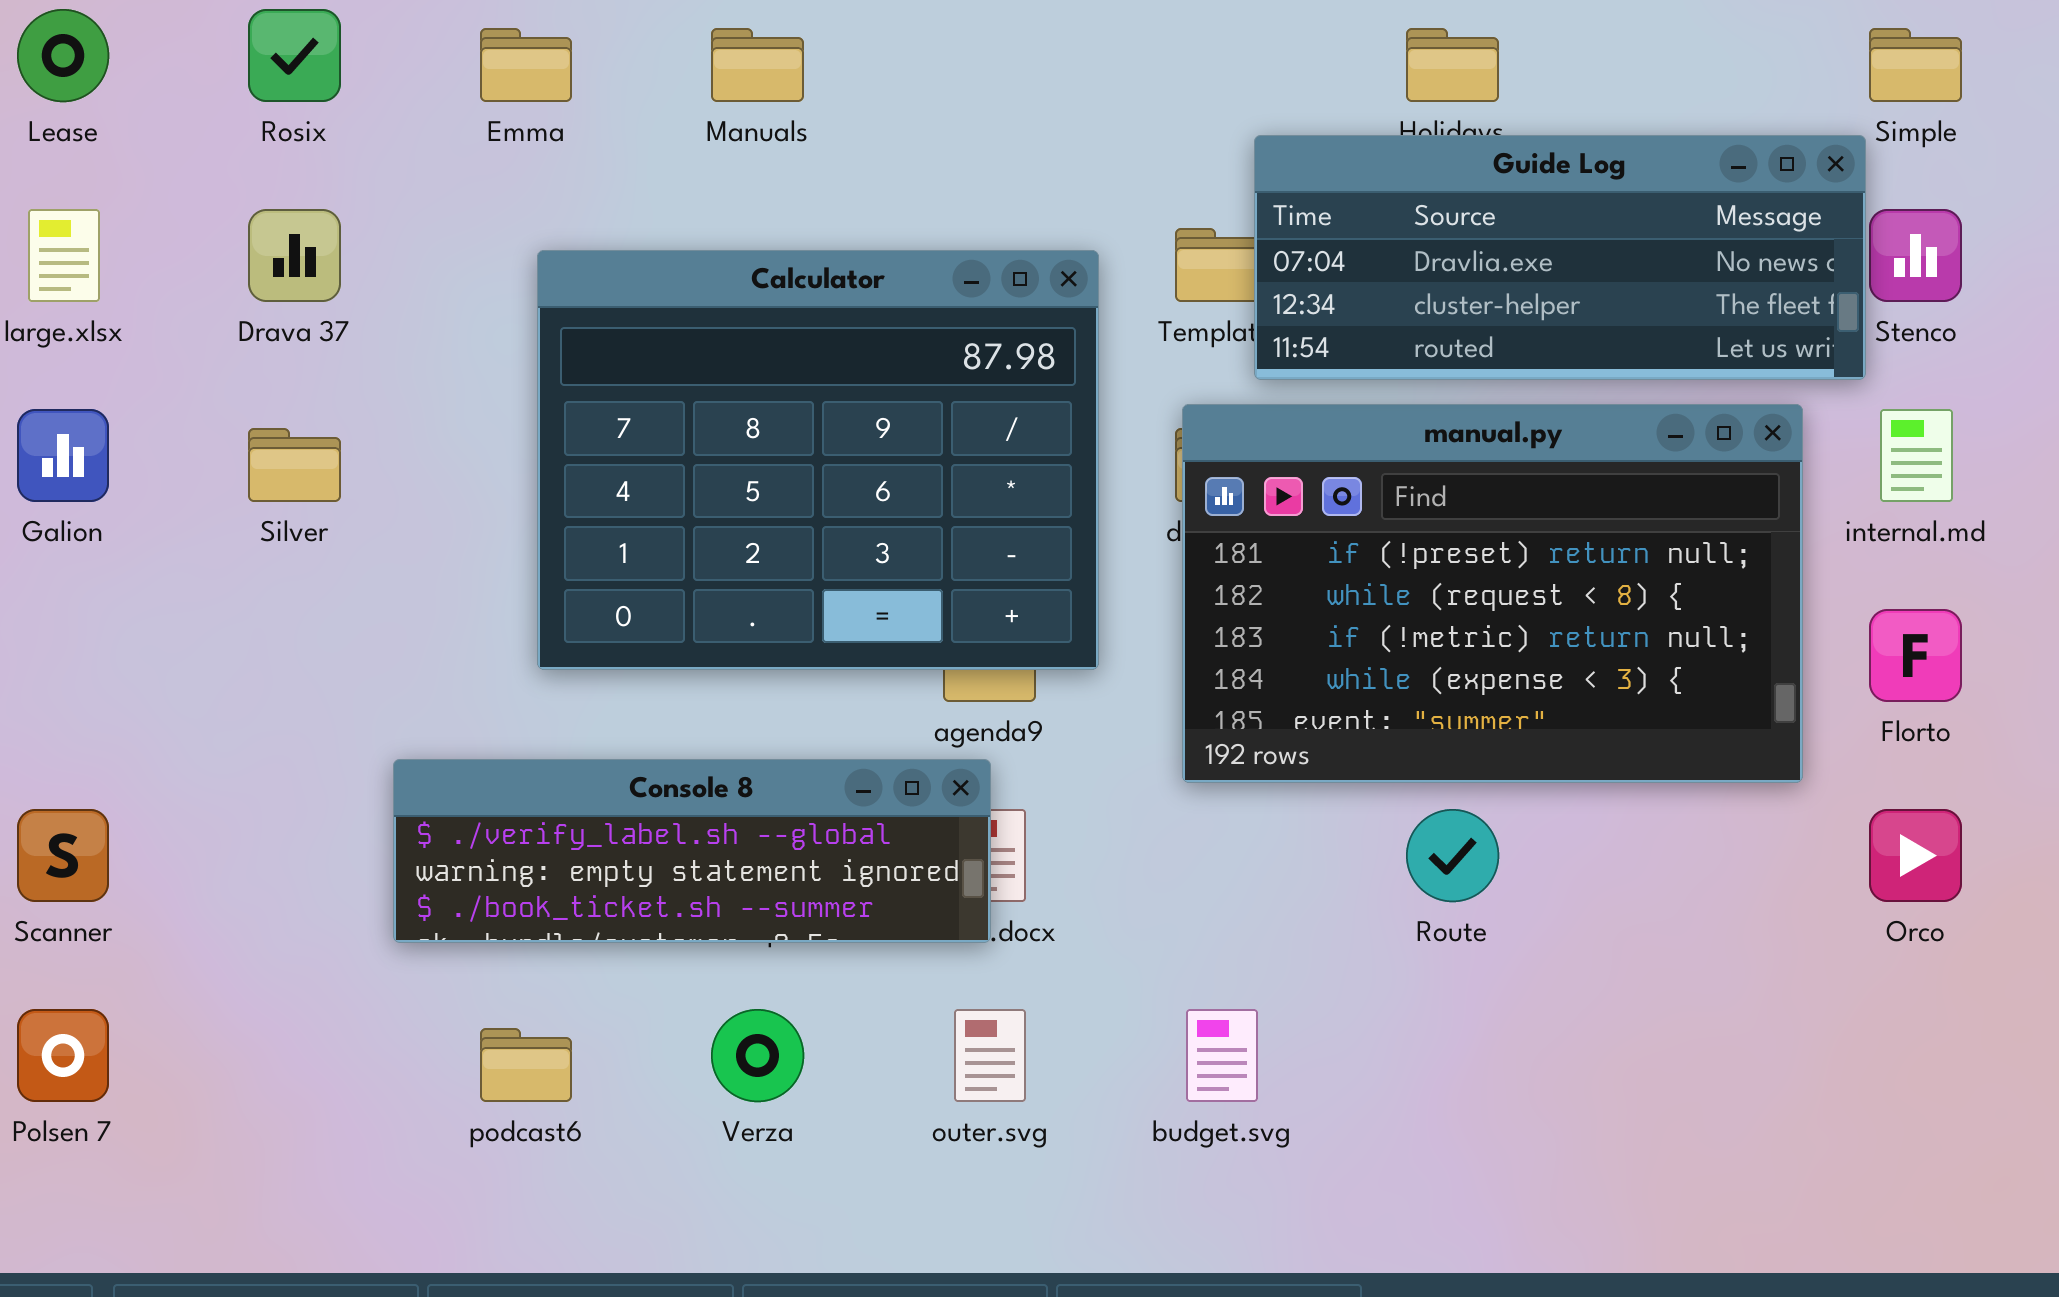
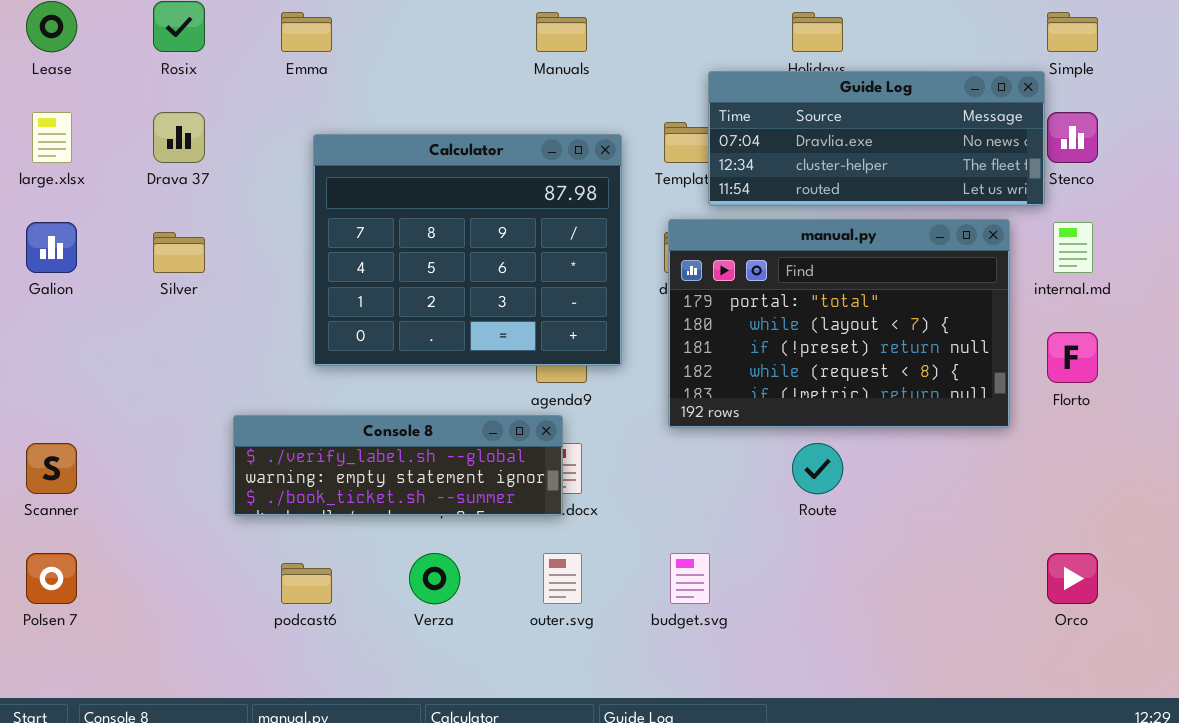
Manuals: [711,28,804,102] -> [536,12,587,52], moved
manual.py: [1182,404,1803,783] -> [668,219,1010,428], scrolled up 2 rows
Orco: [1869,809,1962,902] -> [1047,553,1098,604], moved

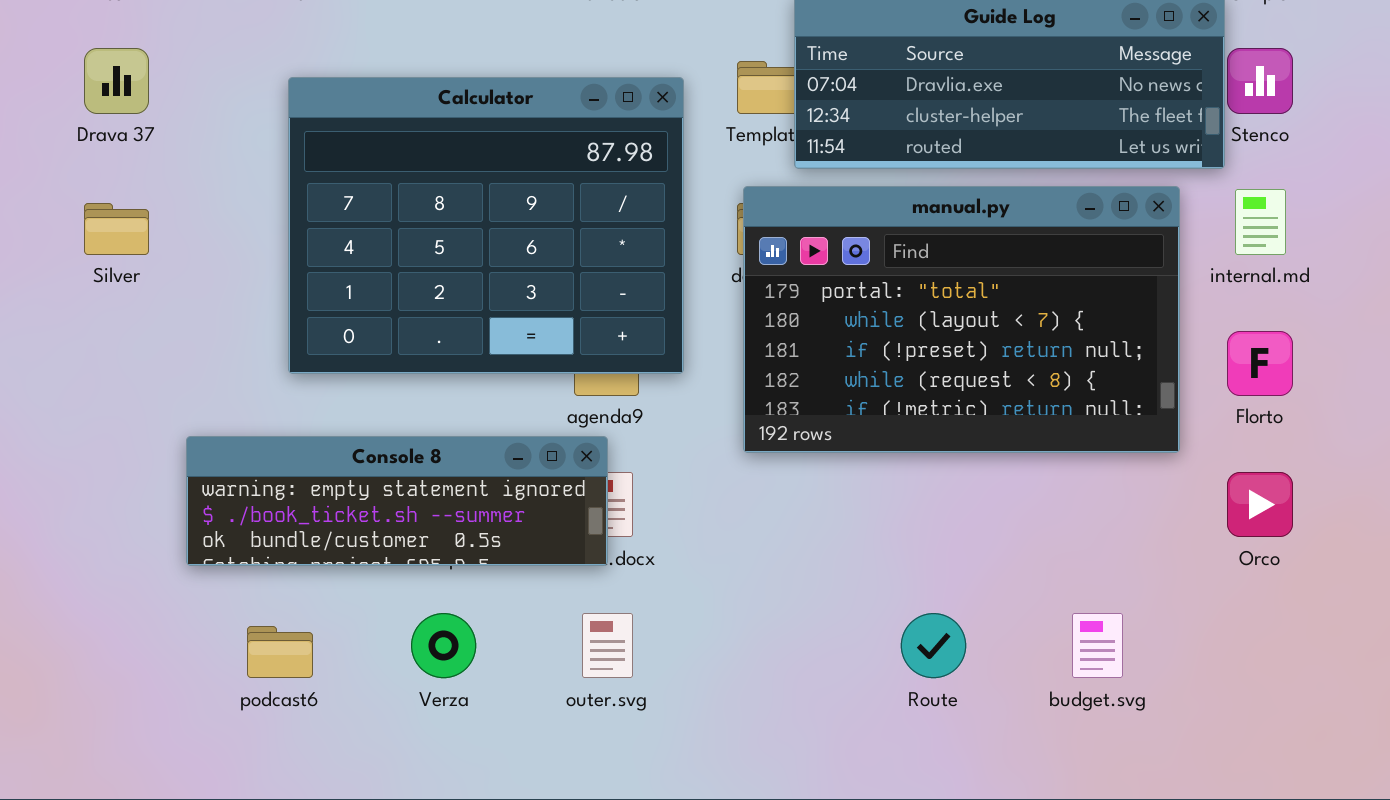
Console 8: [233,415,563,516] -> [186,436,608,566], scrolled down 1 row
Route: [792,443,843,494] -> [901,613,966,678], moved
budget.svg: [670,553,710,604] -> [1072,613,1123,678], moved
Orco: [1047,553,1098,604] -> [1227,472,1293,537], moved

